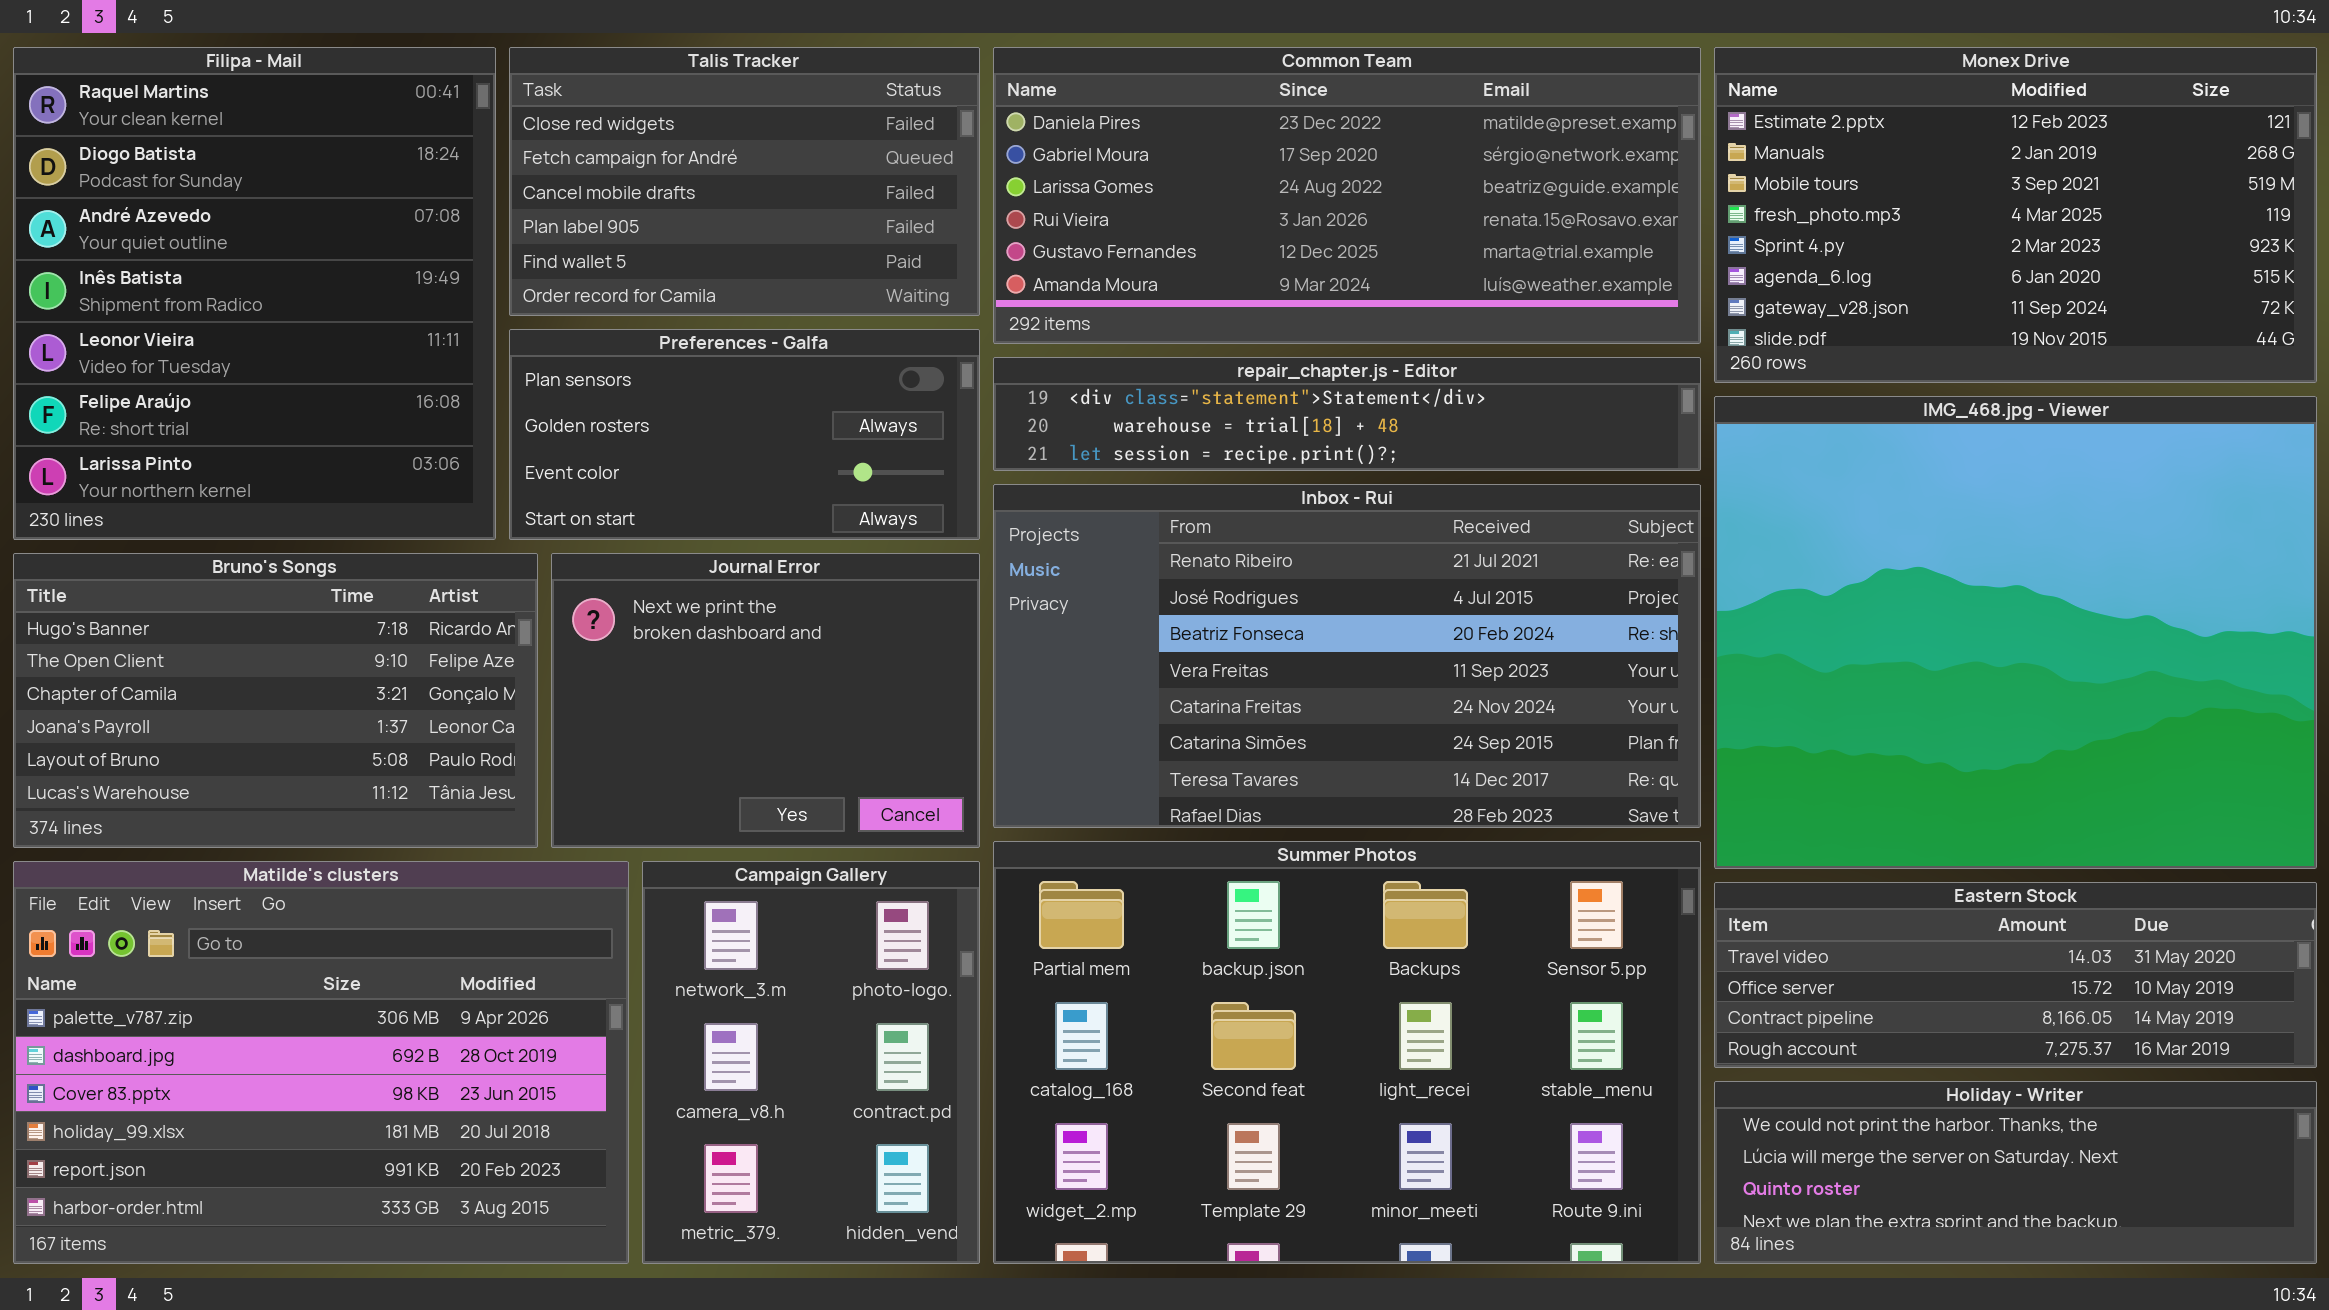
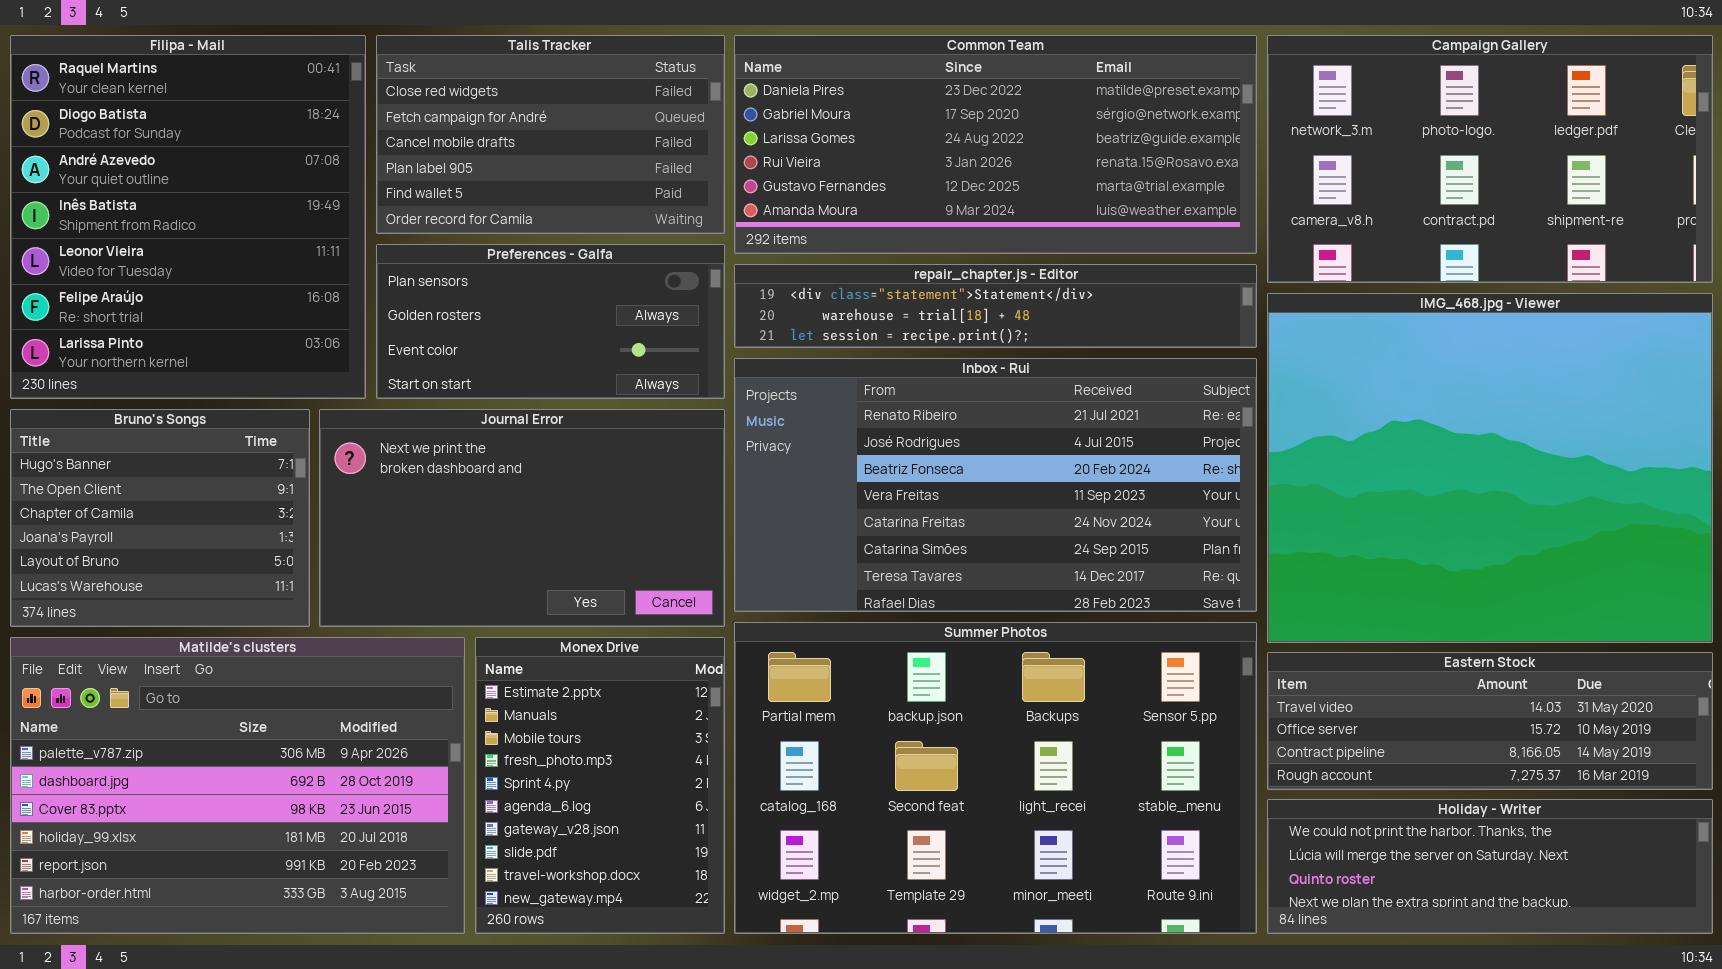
Monex Drive: [1714,47,2317,383] -> [475,637,725,934], moved, resized
Bruno's Songs: [13,553,538,848] -> [10,409,310,627], resized
Journal Error: [551,553,980,848] -> [319,409,725,627], resized
Campaign Gallery: [642,861,980,1264] -> [1267,35,1713,283], moved, resized

